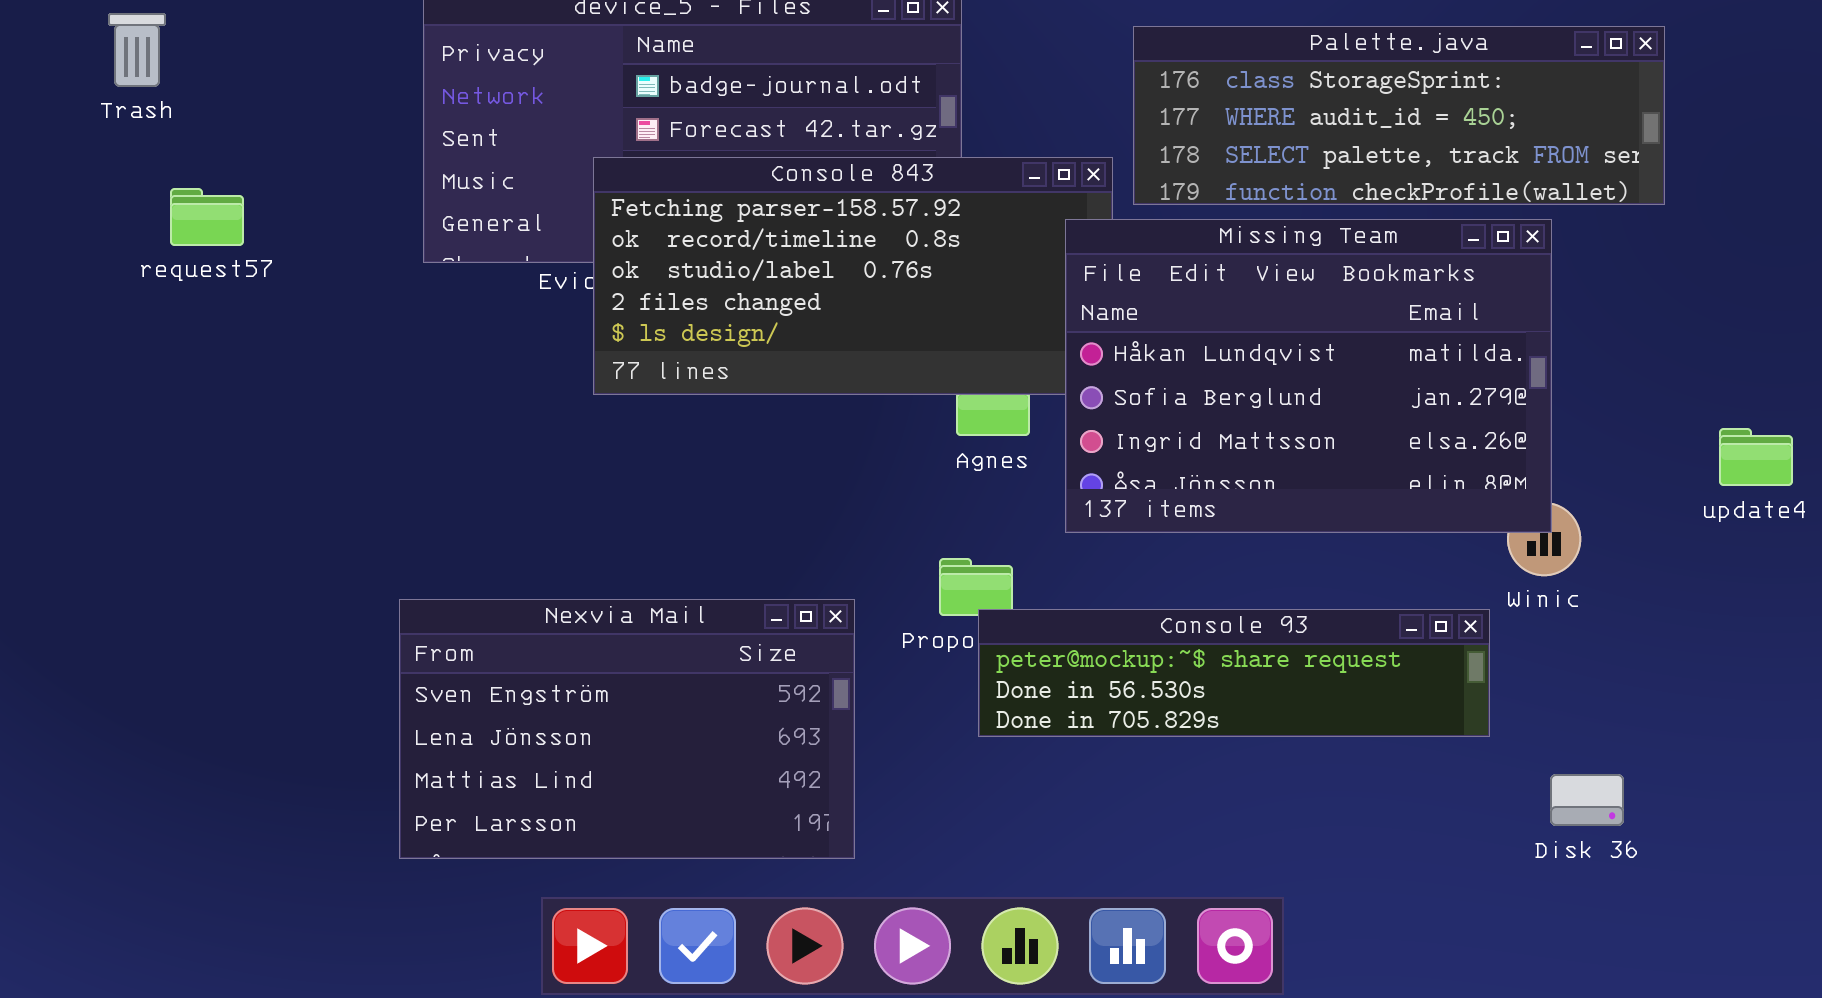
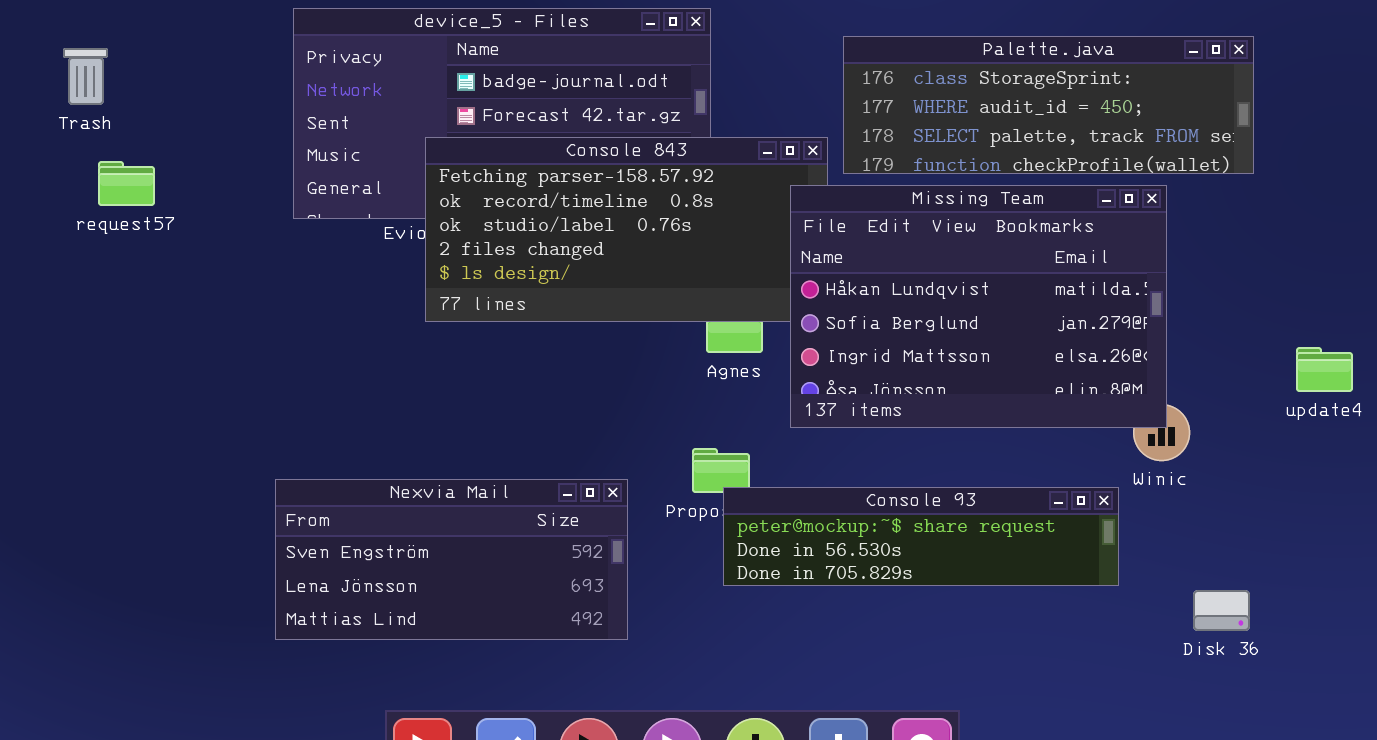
Trash: [108,13,166,87] -> [63,48,108,105], moved
Nexvia Mail: [399,599,855,859] -> [275,479,628,640], resized
Disk 36: [1550,774,1624,826] -> [1193,590,1250,631], moved

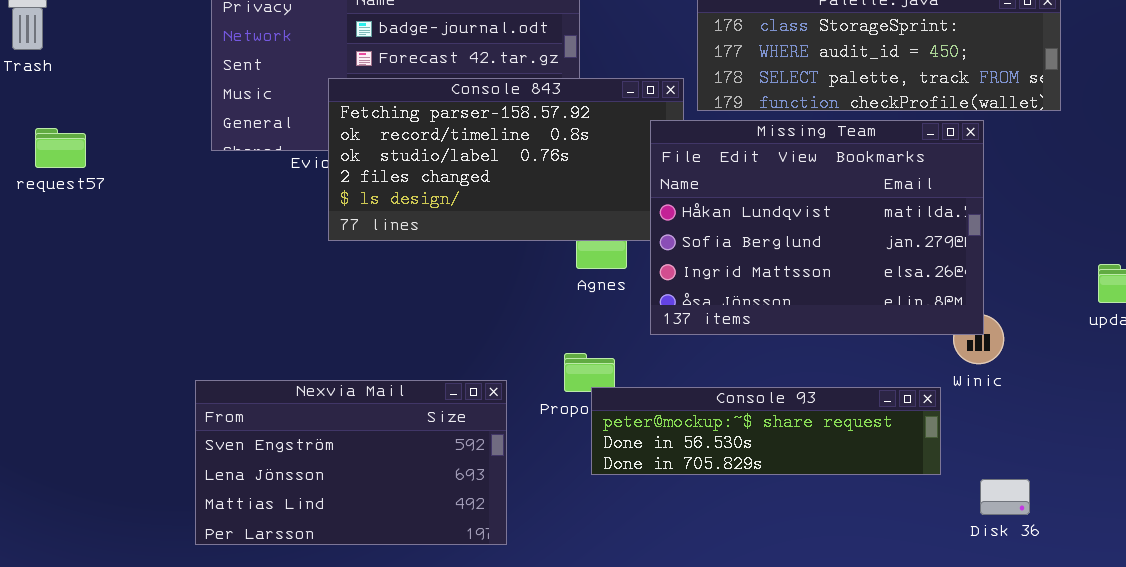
request57: [98,161,155,206] -> [35,128,86,168], moved
Nexvia Mail: [275,479,628,640] -> [195,380,507,545], resized
Disk 36: [1193,590,1250,631] -> [980,479,1030,515], moved

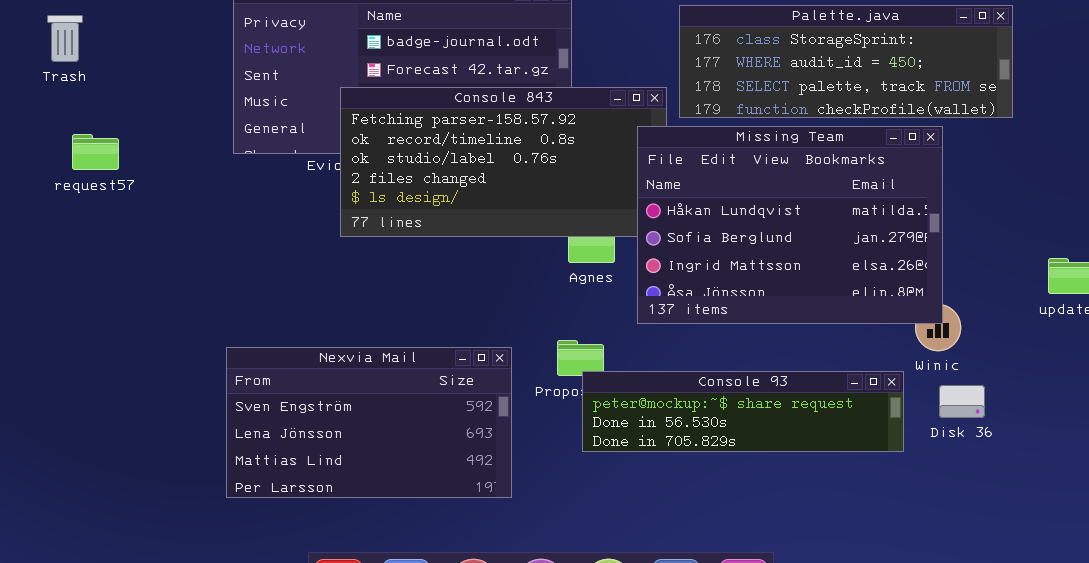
Nexvia Mail: [195,380,507,545] -> [226,347,512,498], moved
Disk 36: [980,479,1030,515] -> [939,385,985,418], moved

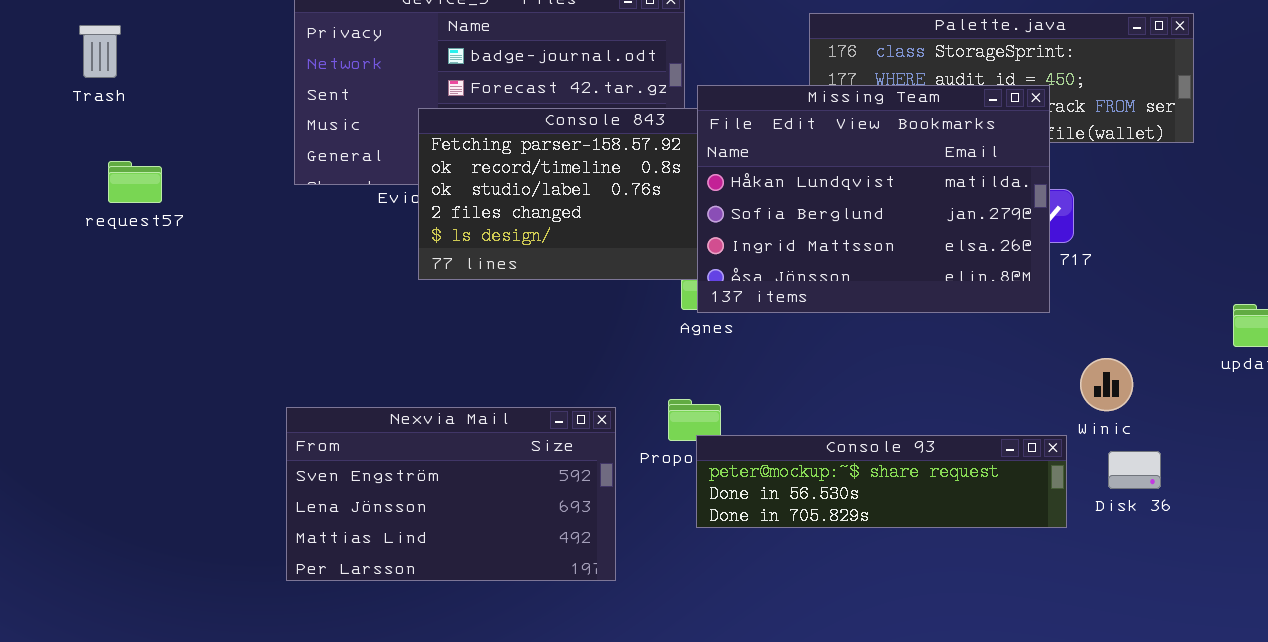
Missing Team: [637,126,943,324] -> [697,85,1050,313], moved

